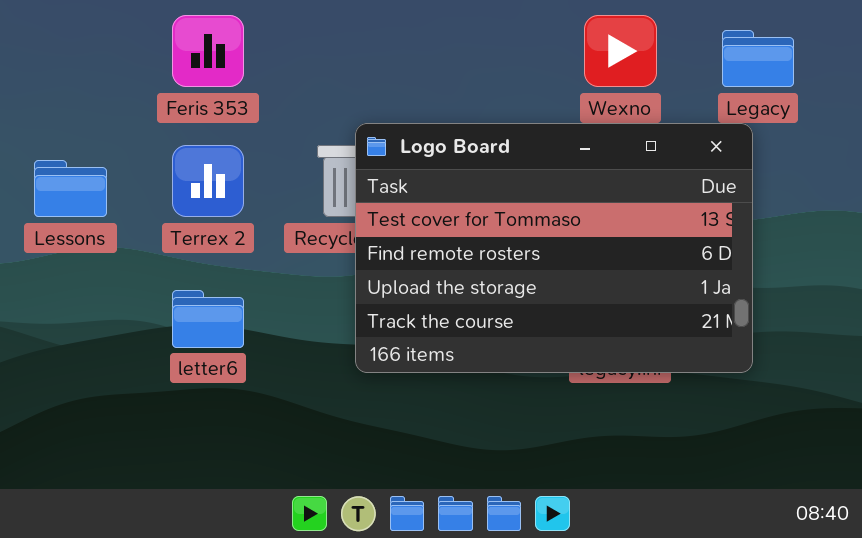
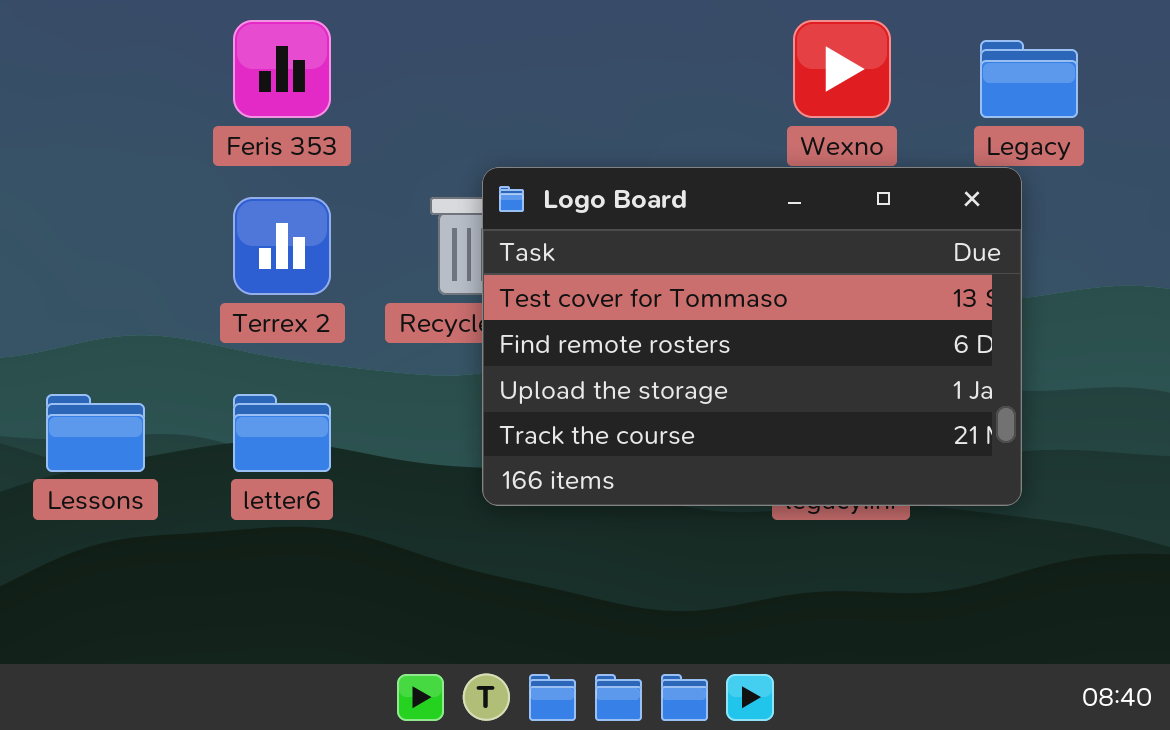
Lessons: [34,160,107,217] -> [46,394,145,472], moved

